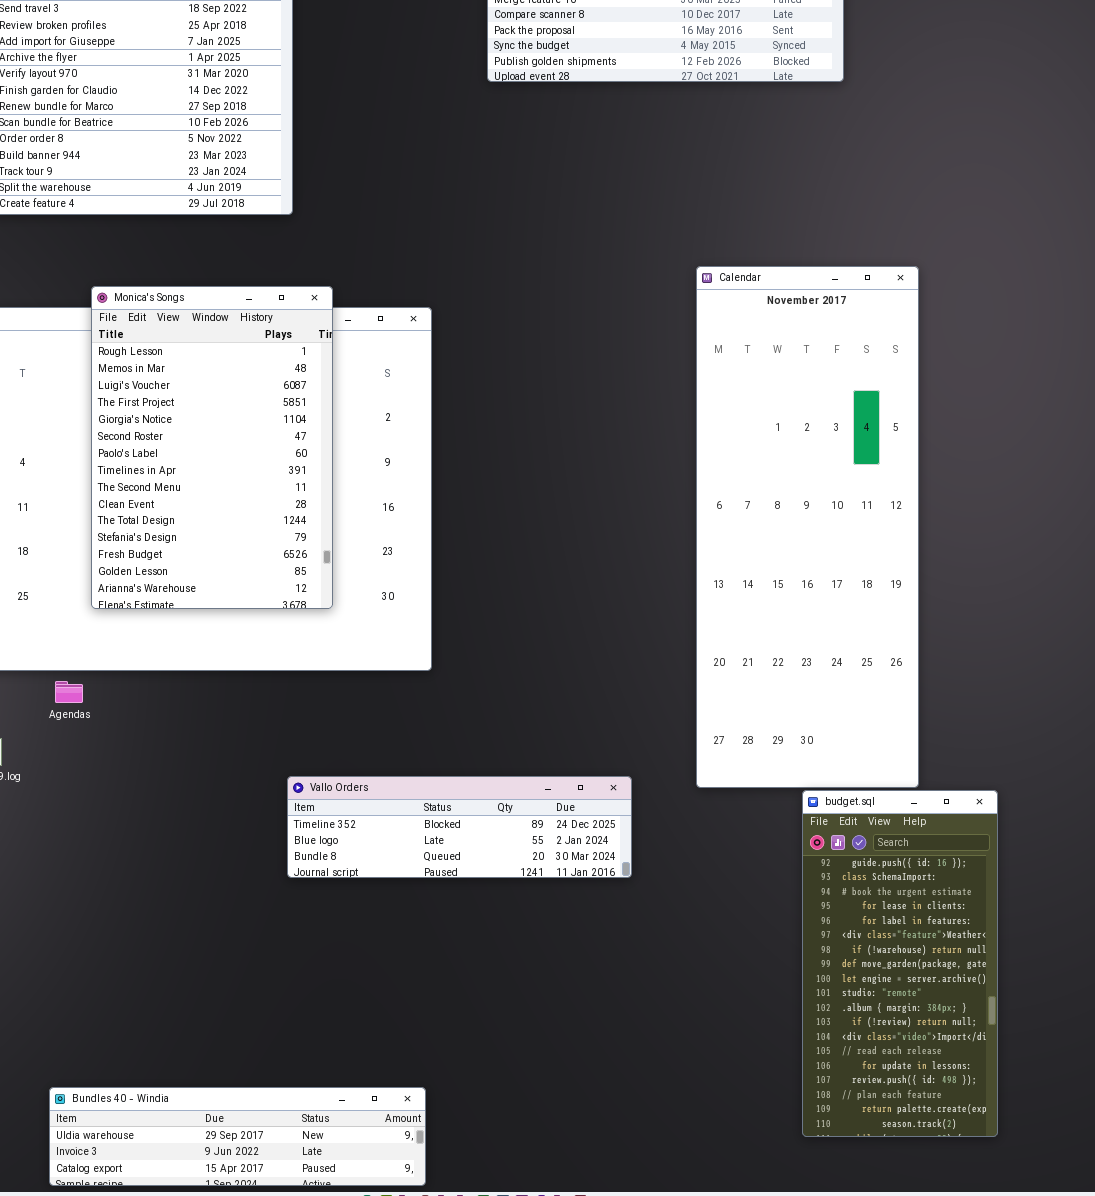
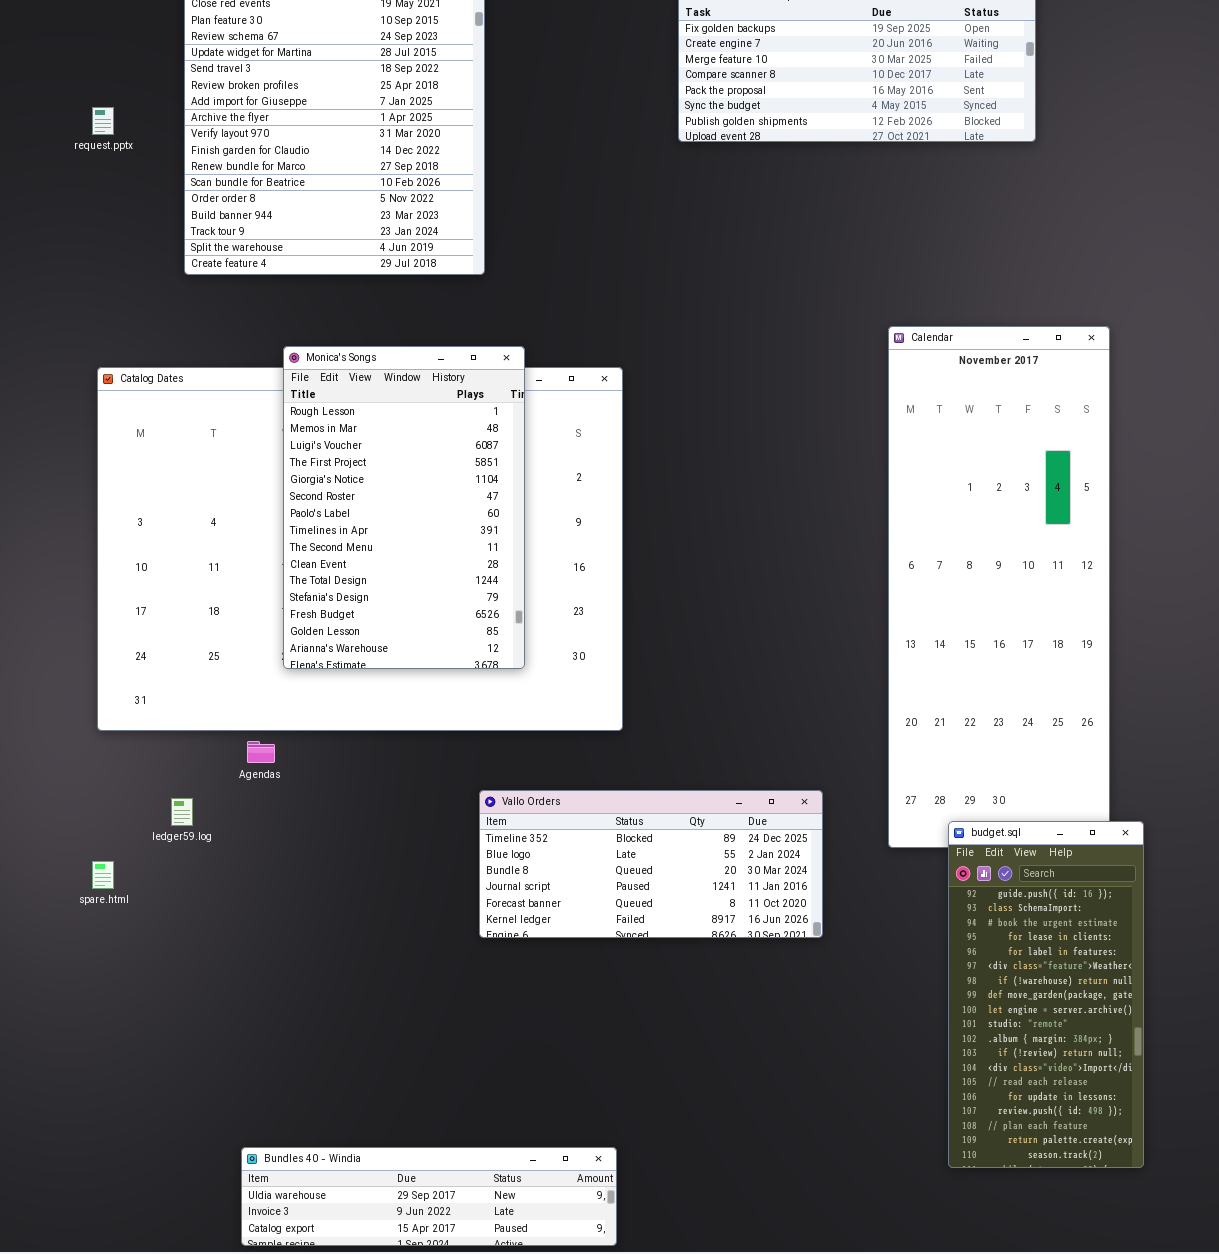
Vallo Orders: [287,776,632,878] -> [479,790,823,938], resized
budget.sql: [802,790,998,1137] -> [948,821,1144,1168], moved

